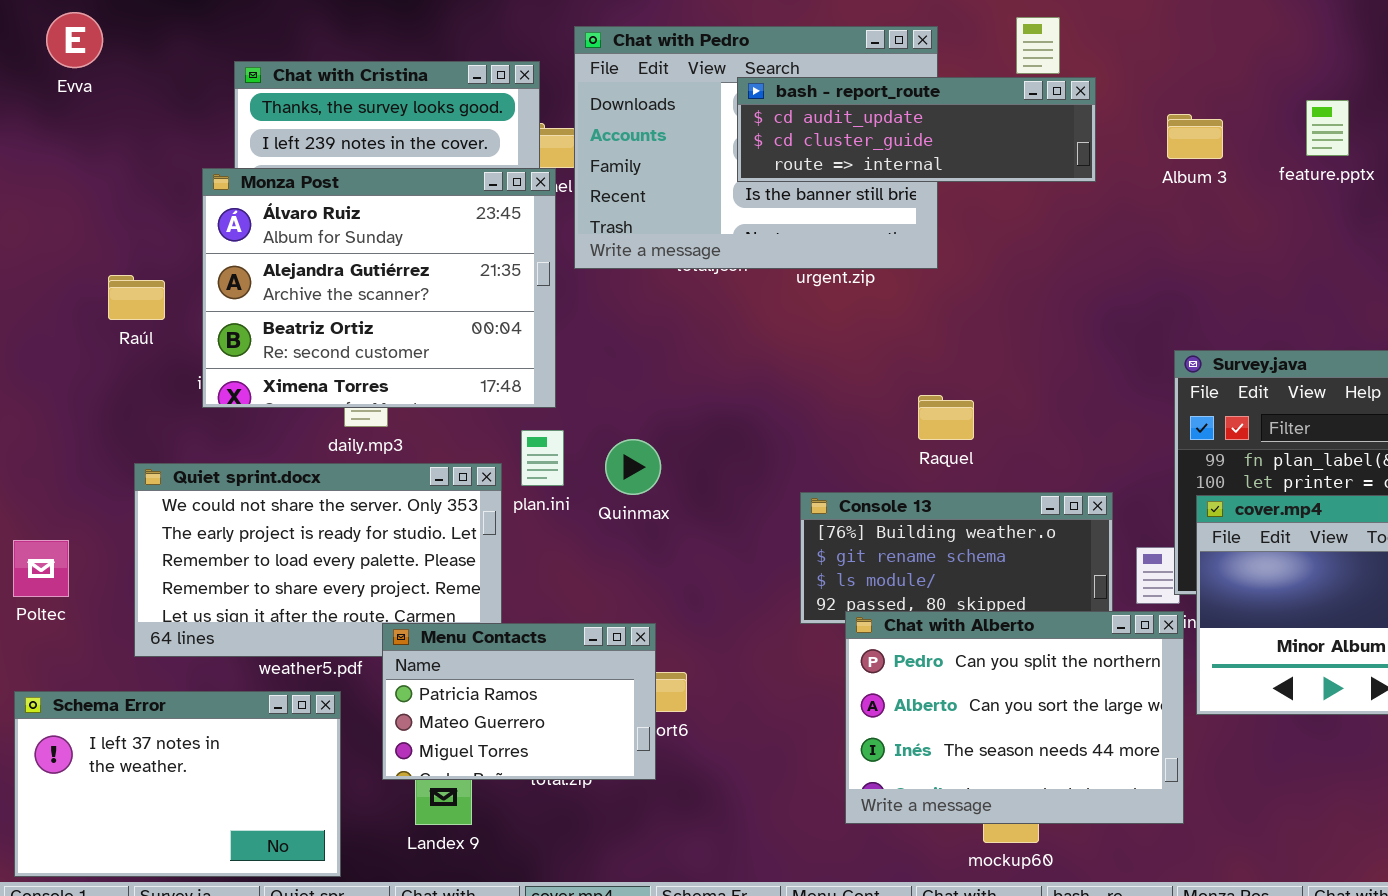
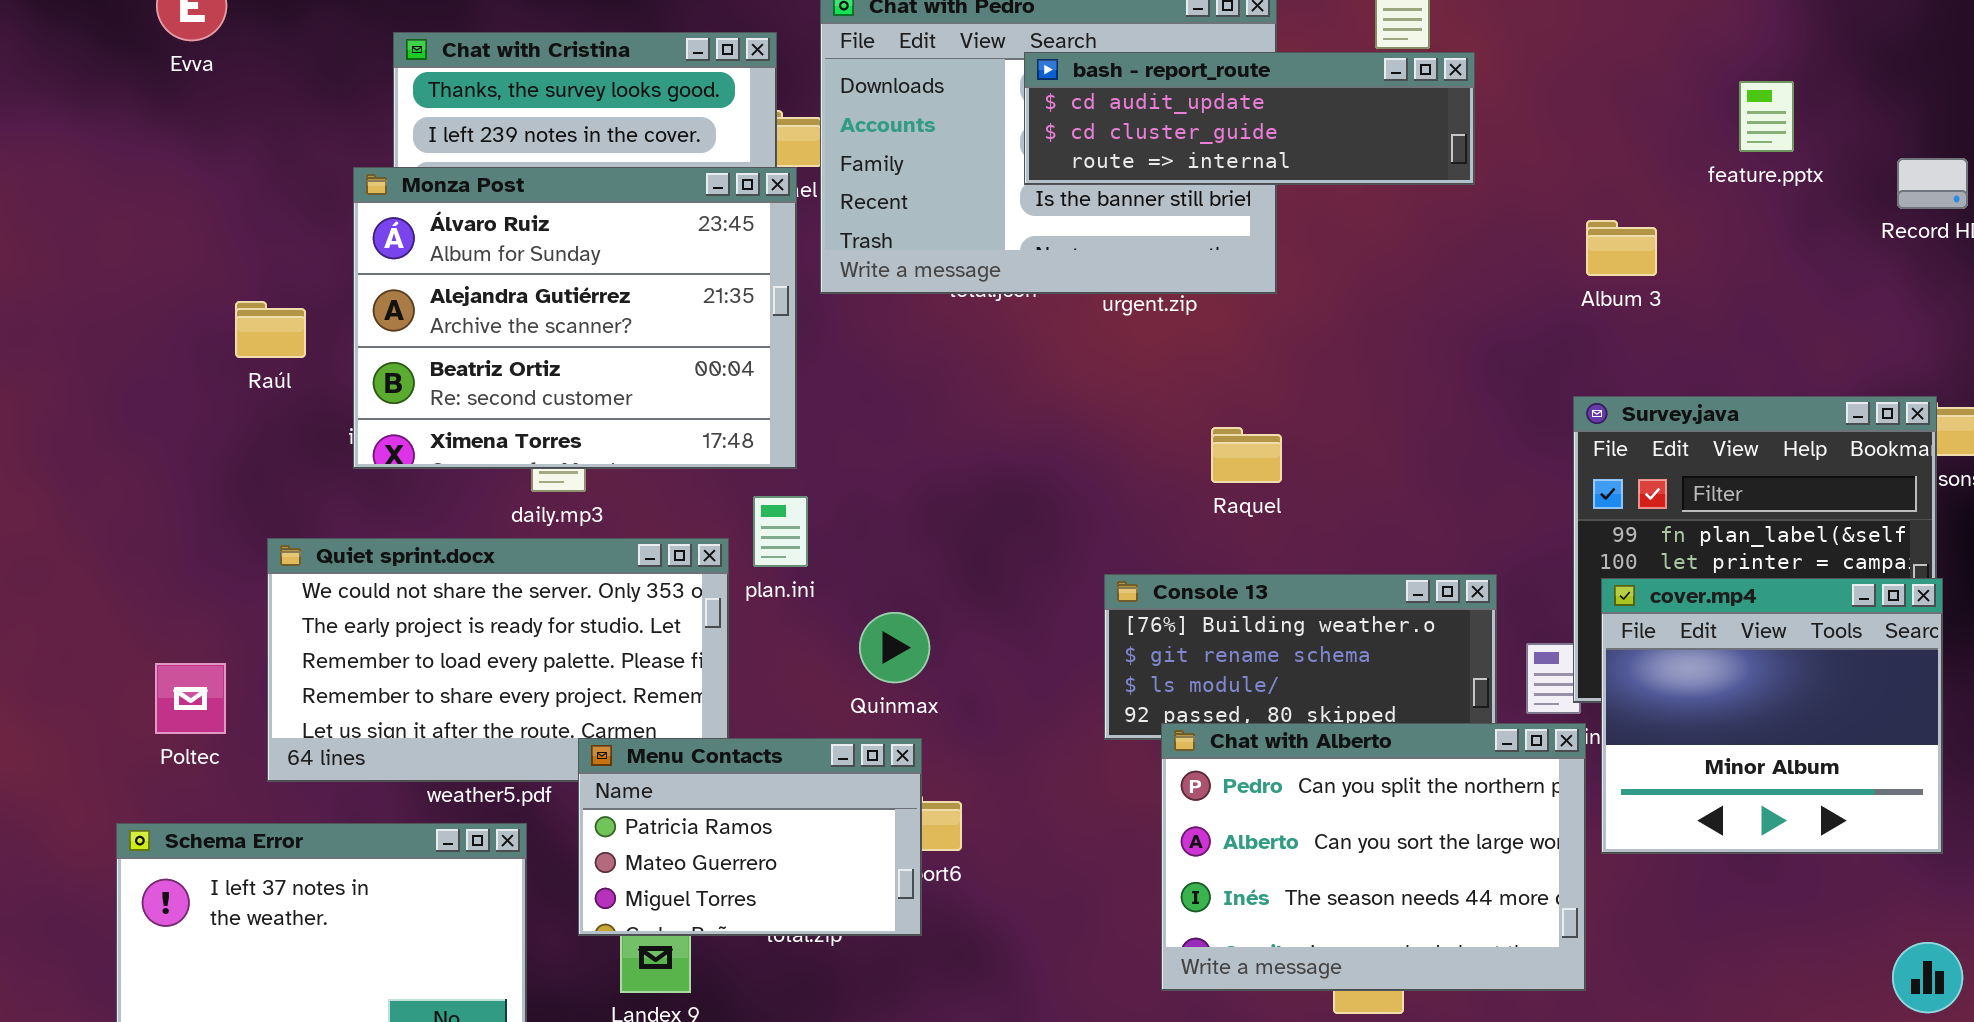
Album 3: [1167,114,1223,159] -> [1586,220,1657,276], moved
Raquel: [918,395,974,440] -> [1211,427,1282,483], moved
Quinmax: [605,439,661,495] -> [859,612,930,683], moved
Poltec: [13,540,69,597] -> [155,663,226,734], moved

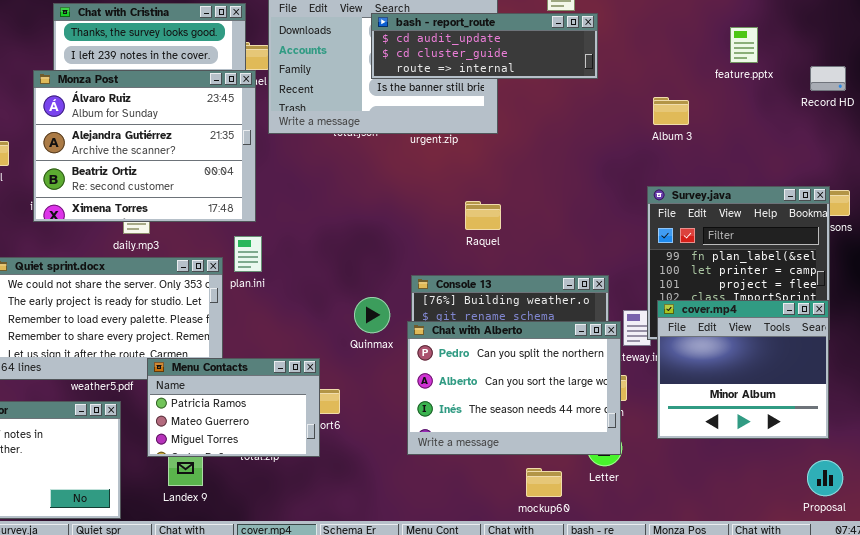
cover.mp4: [1601,578,1943,854] -> [657,300,829,439], moved
Quinmax: [859,612,930,683] -> [354,297,390,333], moved
Chat with Alberto: [1161,723,1586,991] -> [407,321,621,455], moved

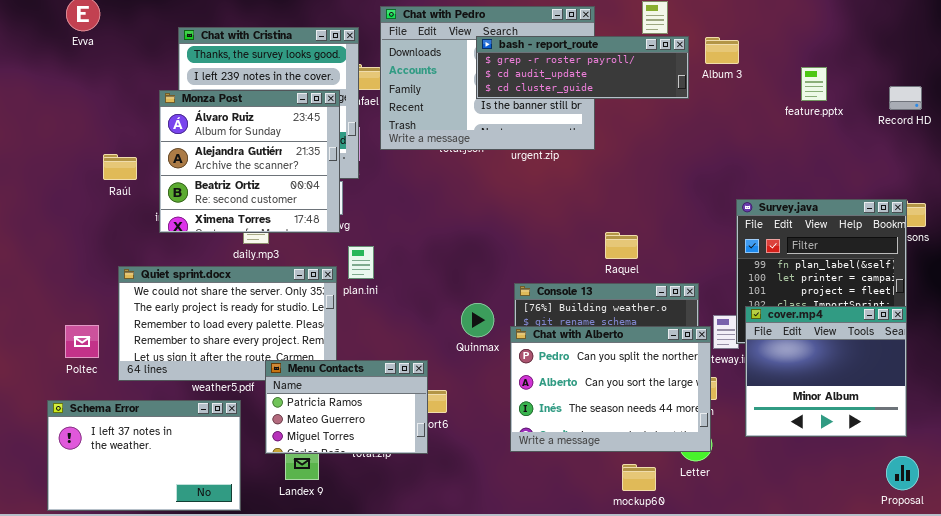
bash - report_route: [371,13,598,79] -> [476,36,689,99], scrolled up 1 row
feature.pptx: [730,27,758,63] -> [801,67,827,101], moved
Monza Post: [33,70,256,222] -> [159,90,340,233], resized
Album 3: [653,97,689,125] -> [705,37,739,64], moved
Raquel: [465,201,501,230] -> [605,232,638,259], moved

